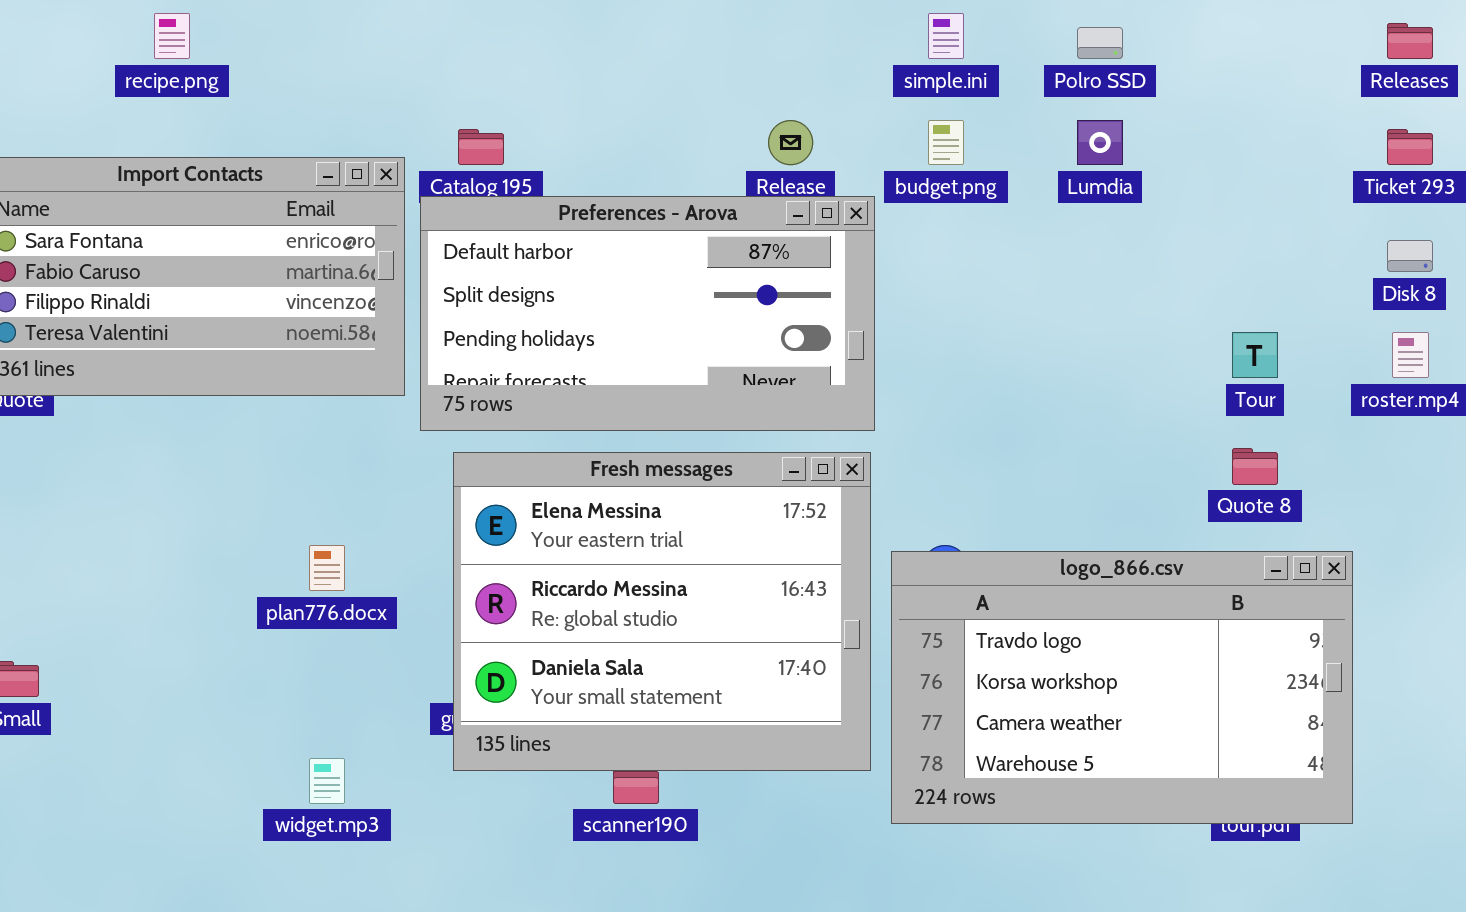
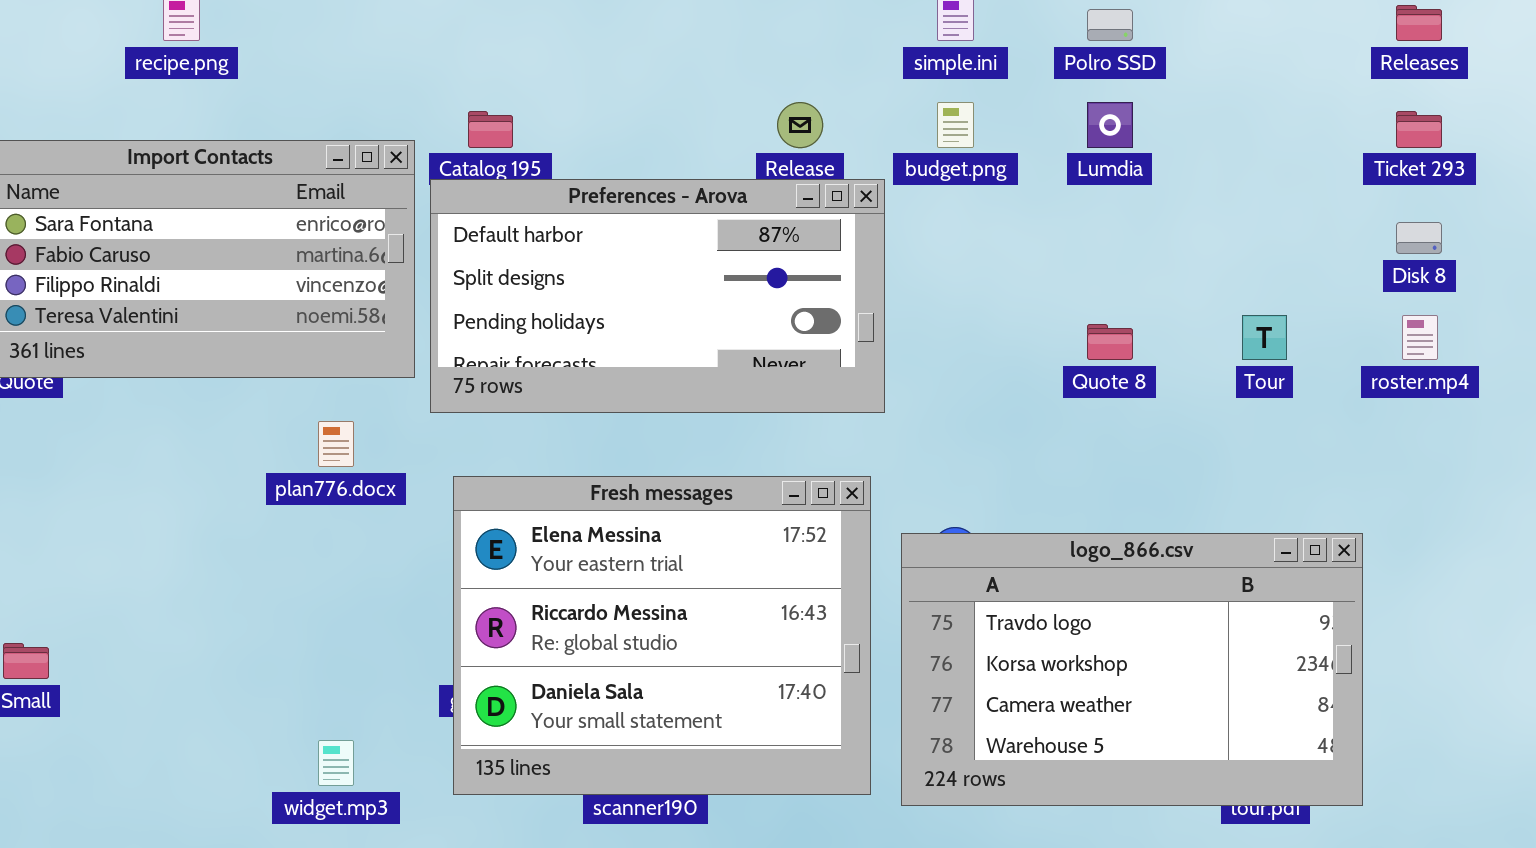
Quote 8: [1232,448,1278,485] -> [1087,324,1133,360], moved
Fresh messages: [453,452,871,771] -> [453,476,871,795], moved
plan776.docx: [309,545,345,591] -> [318,421,354,467], moved

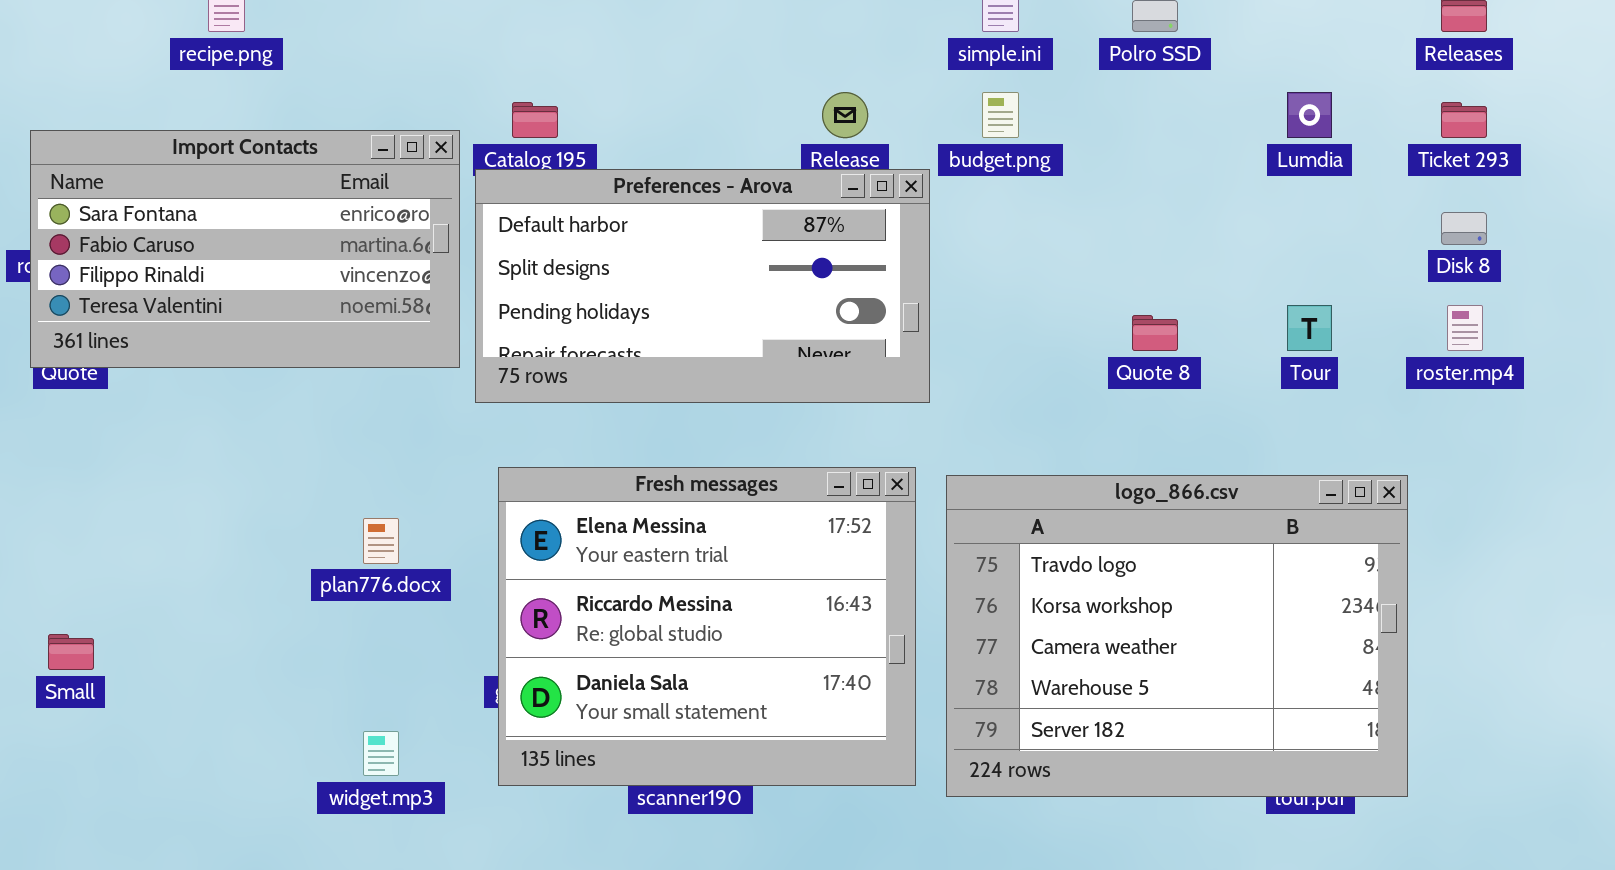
Lumdia: [1087,102,1133,148] -> [1287,92,1332,138], moved
plan776.docx: [318,421,354,467] -> [363,518,399,564], moved
logo_866.csv: [901,533,1363,806] -> [946,475,1408,797], resized

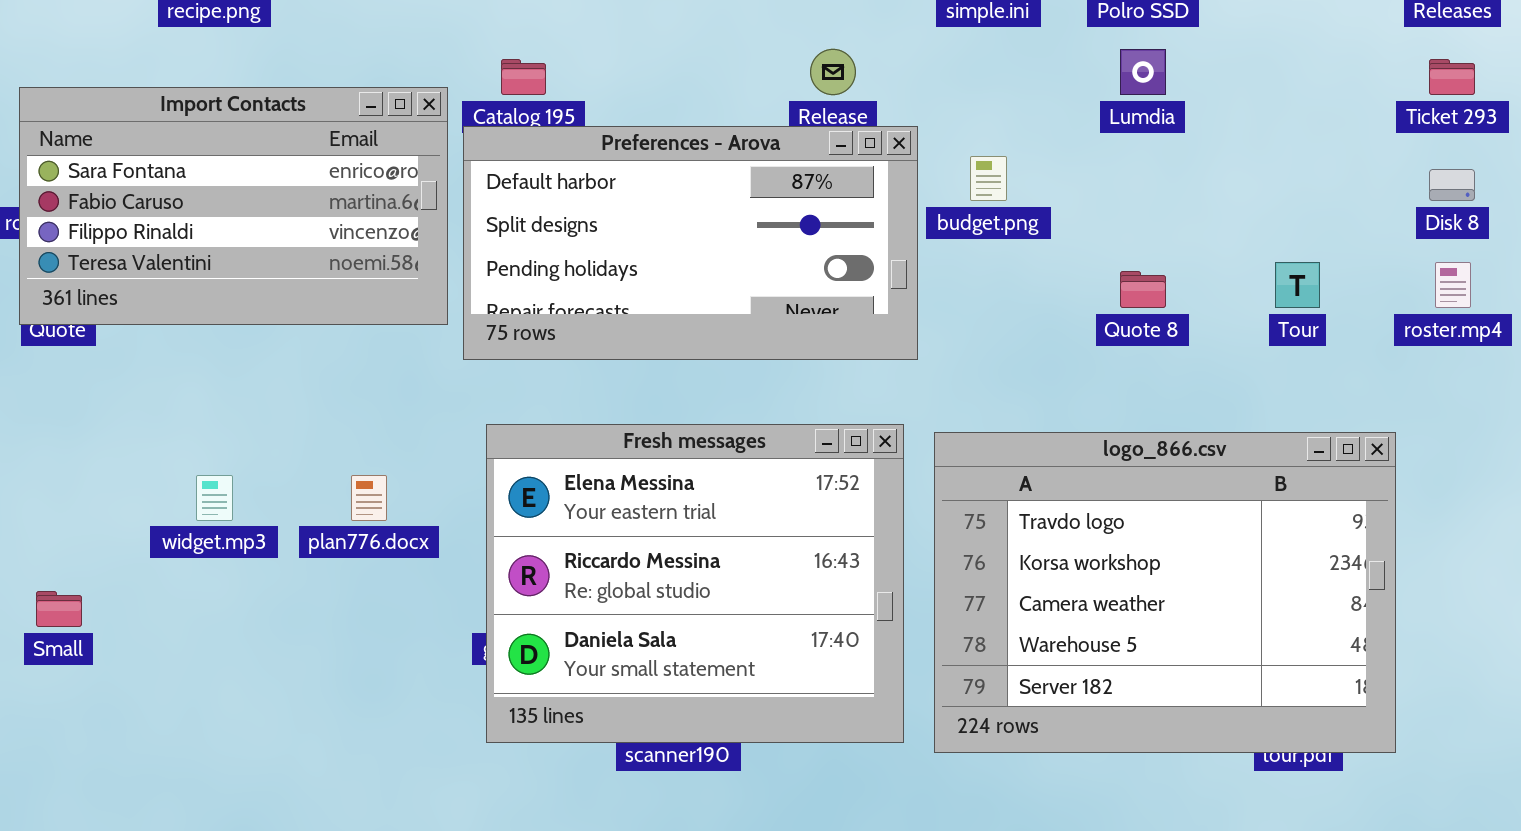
budget.png: [982,92,1019,138] -> [970,156,1007,201], moved
Lumdia: [1287,92,1332,138] -> [1120,49,1166,95], moved
widget.mp3: [363,731,399,776] -> [196,475,233,521], moved

